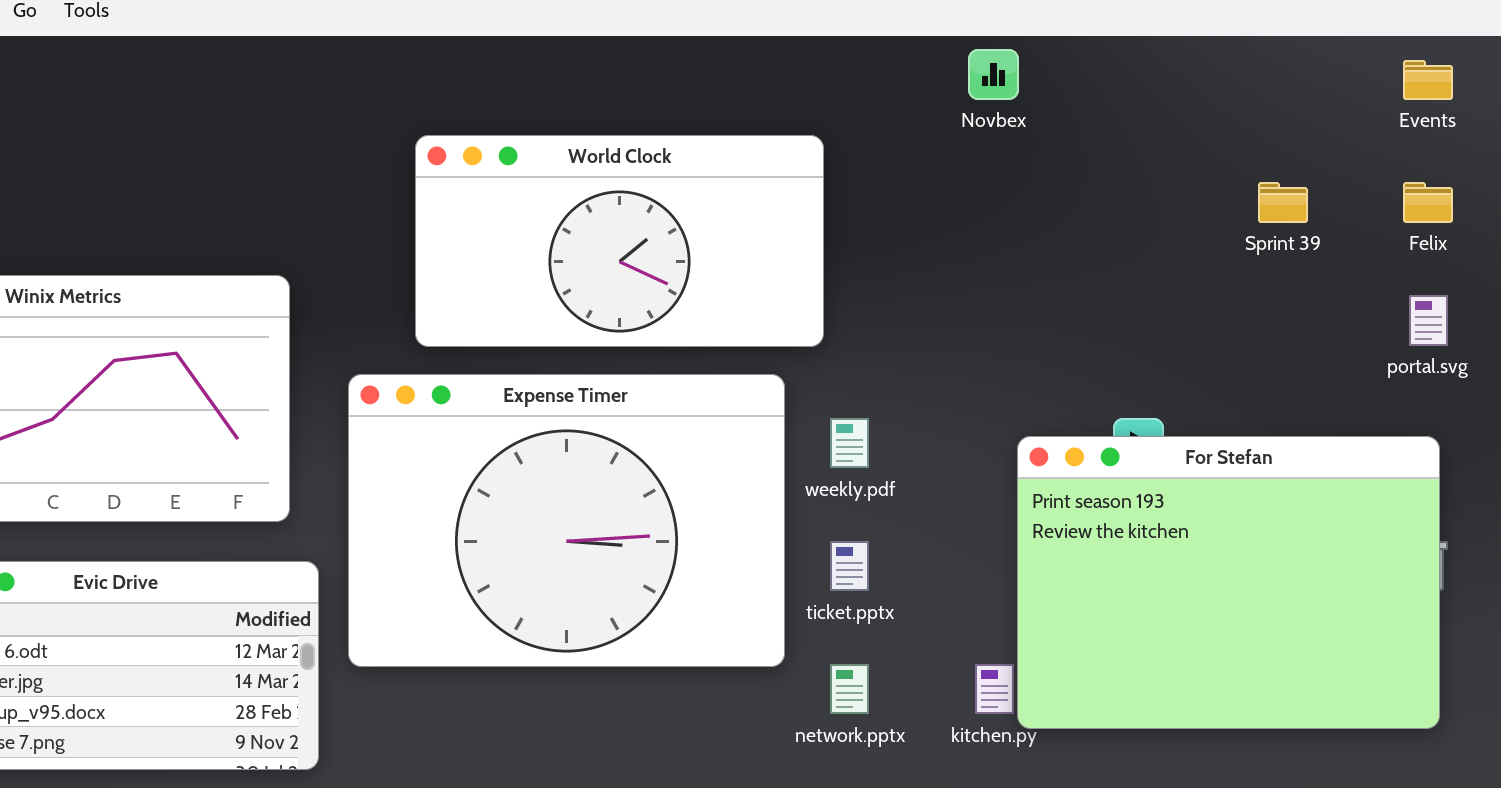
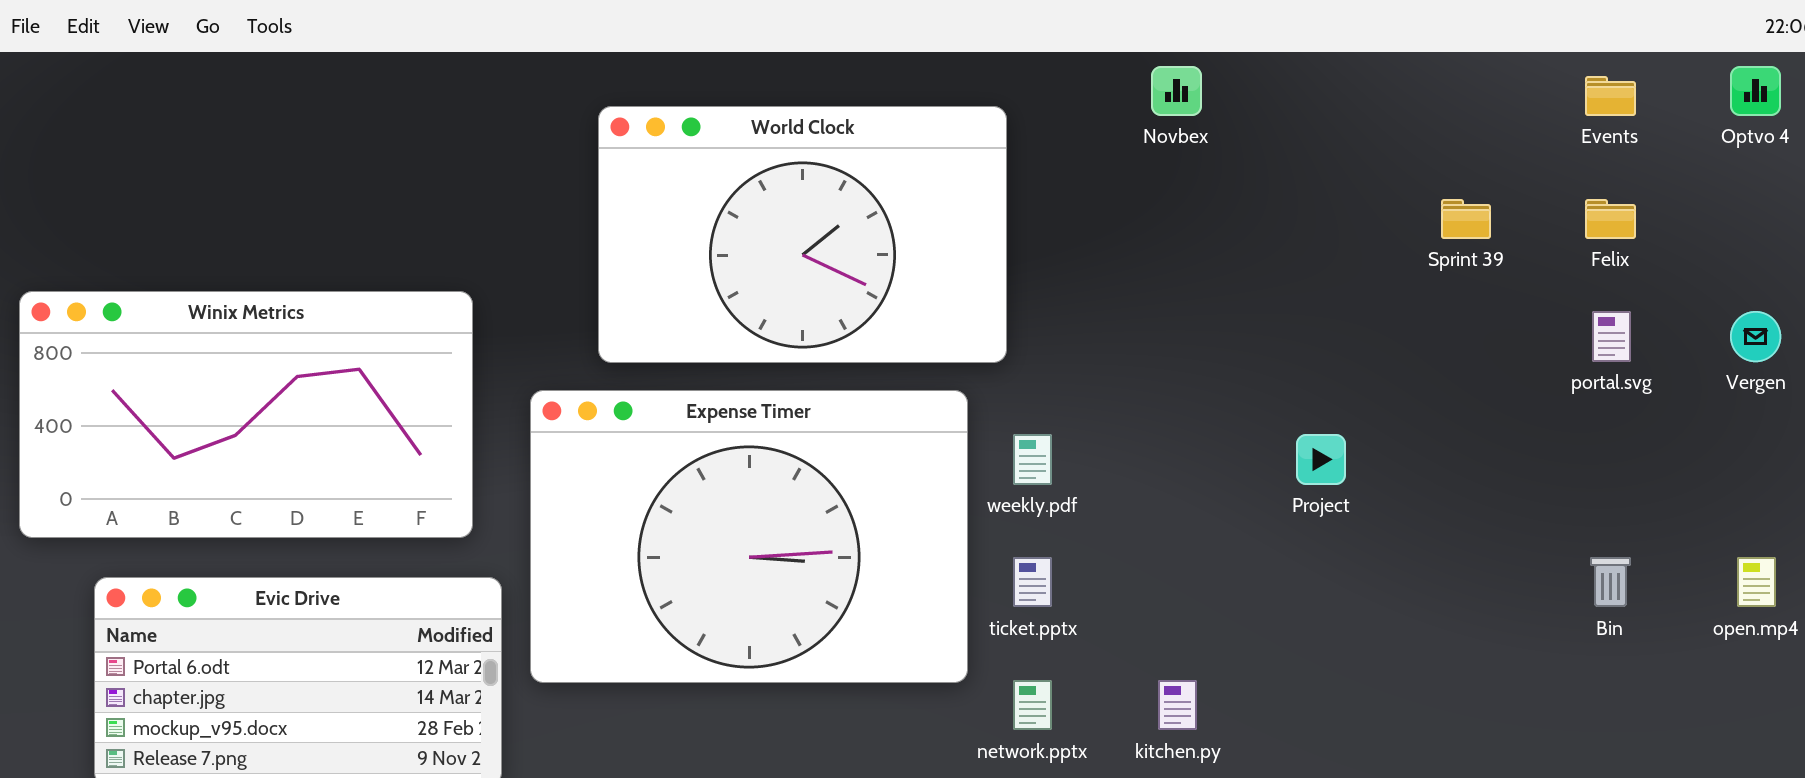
World Clock: [415,135,824,347] -> [598,106,1007,363], resized
For Stefan: [1017,436,1440,729] -> none, closed

